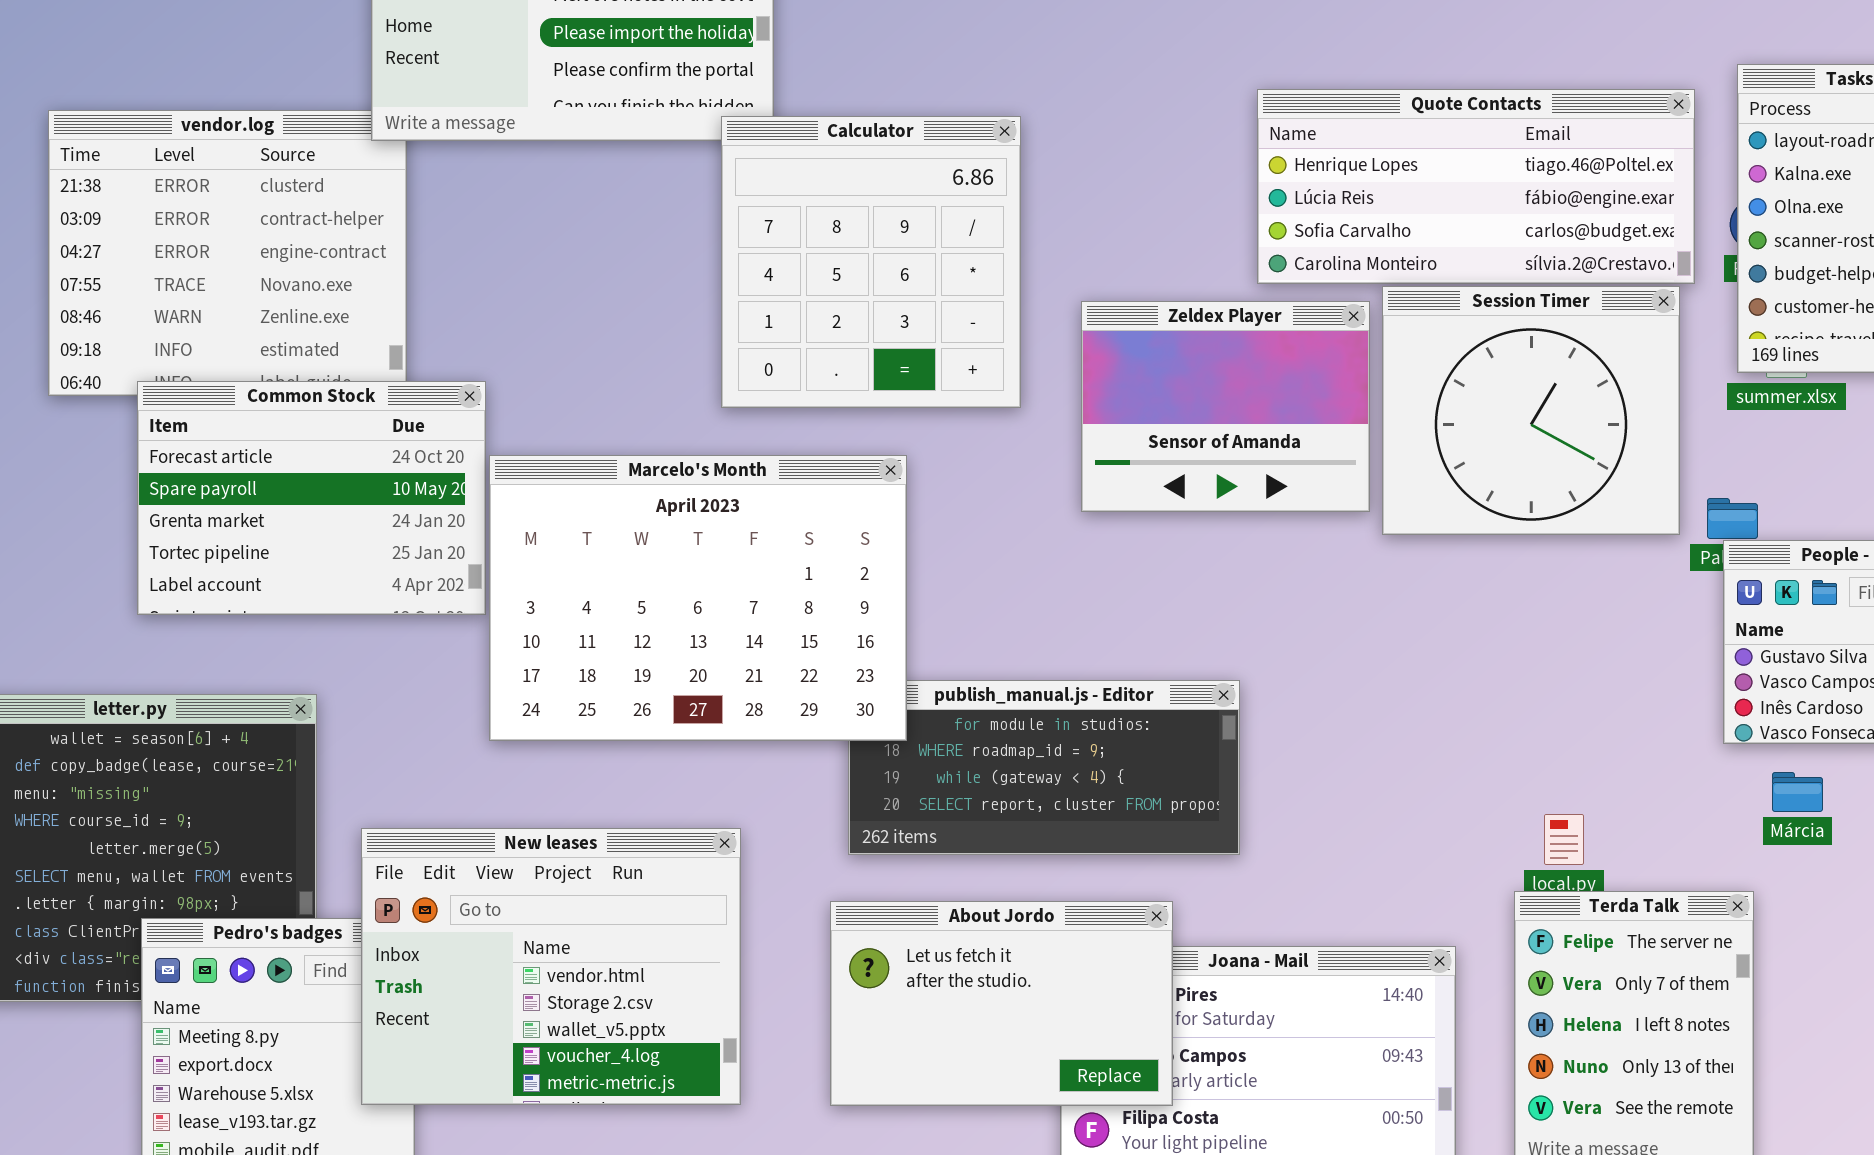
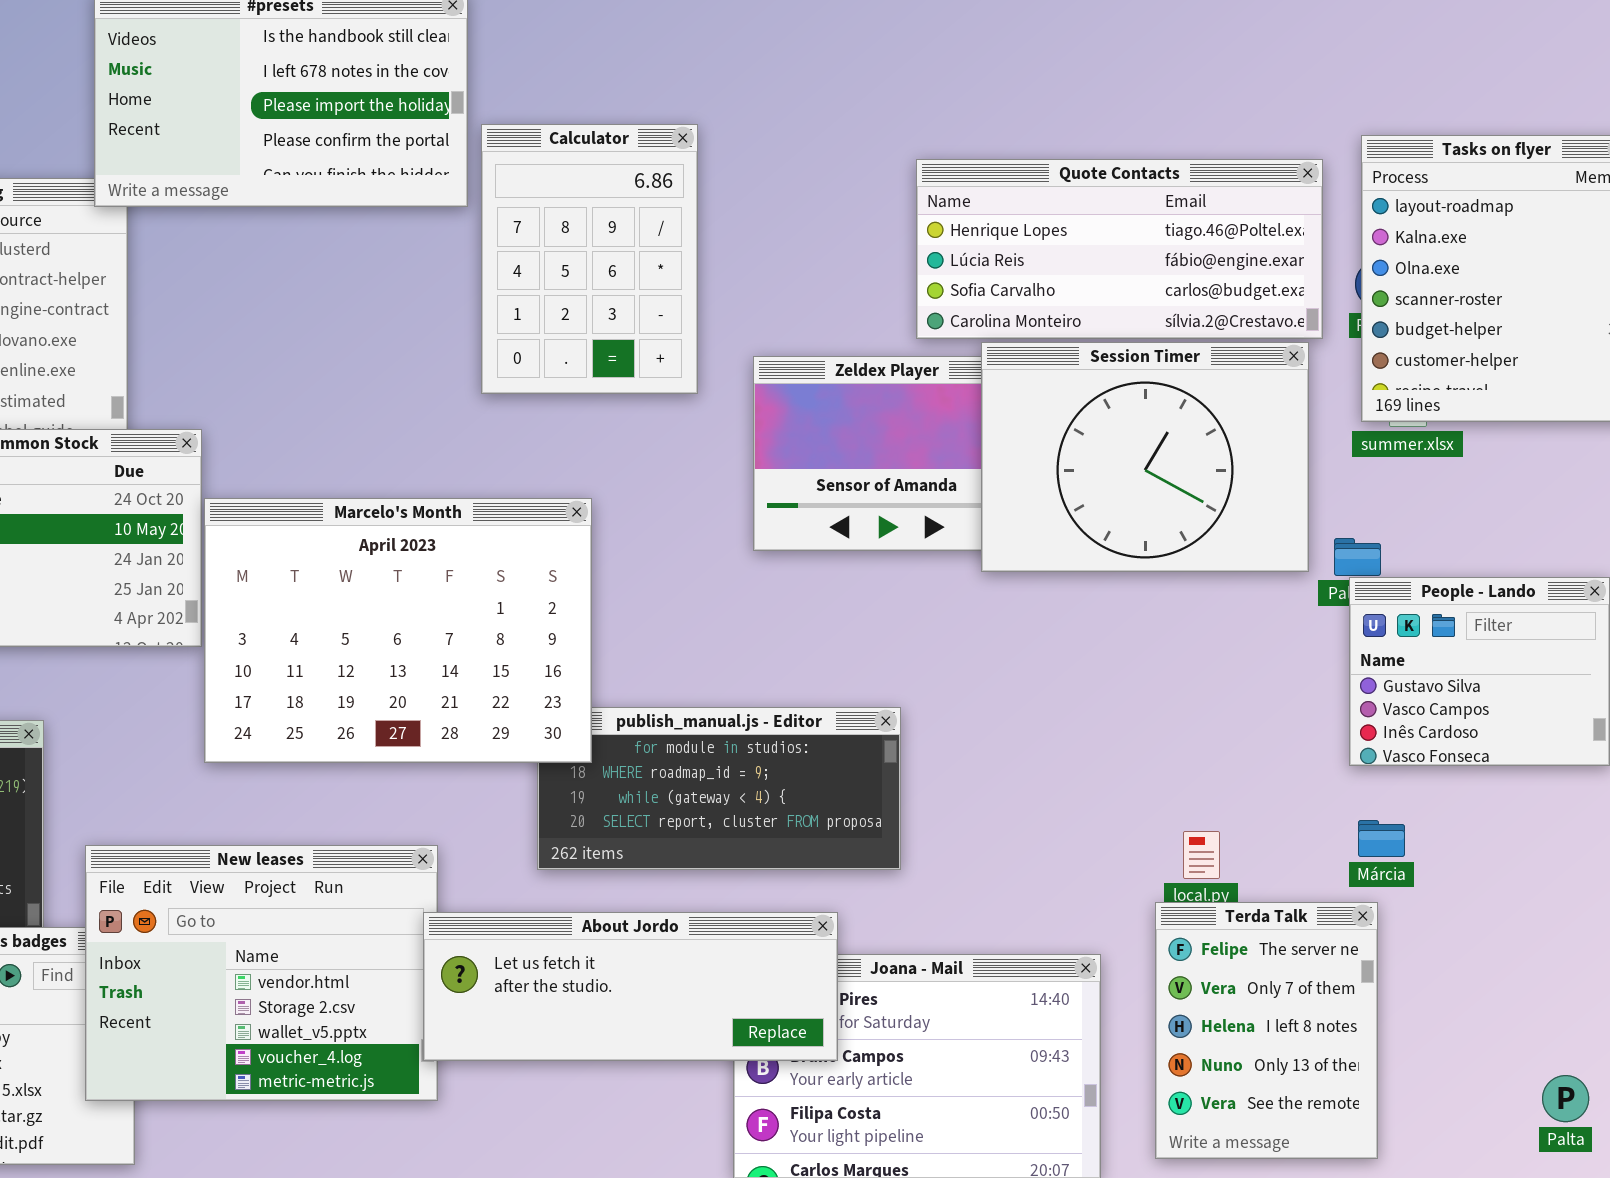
Calculator: [721,116,1021,408] -> [481,124,698,394], moved, resized
Session Timer: [1382,286,1680,535] -> [981,342,1309,572], resized
Márcia: [1772,772,1823,812] -> [1358,820,1405,857], moved
About Jordo: [830,901,1173,1106] -> [423,912,838,1061], resized

